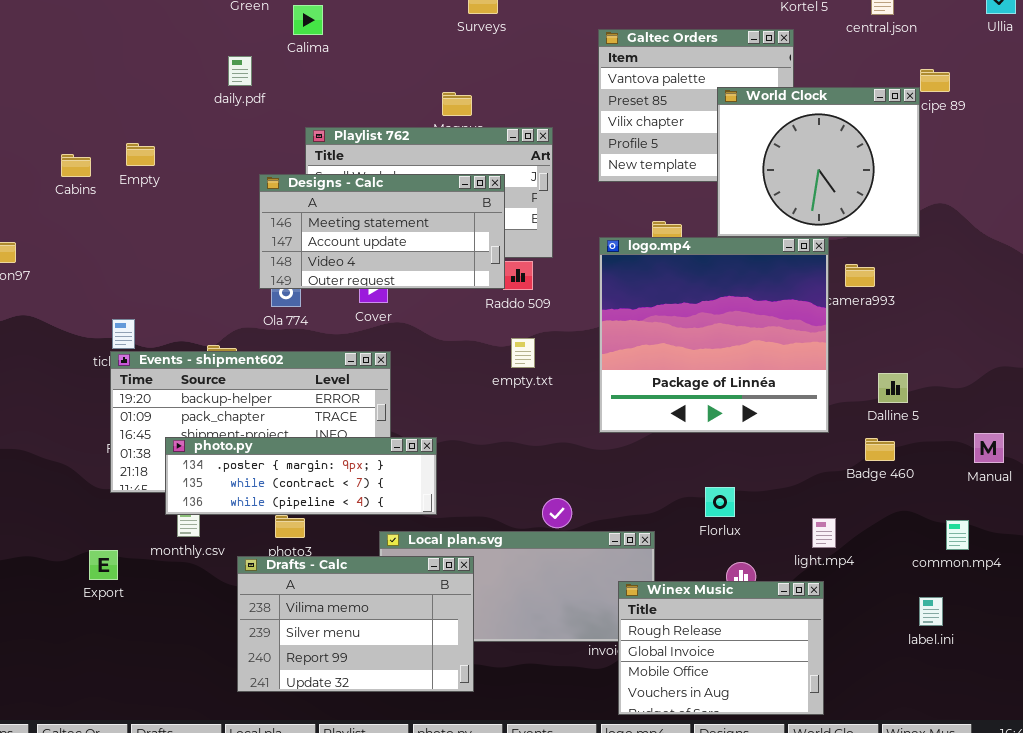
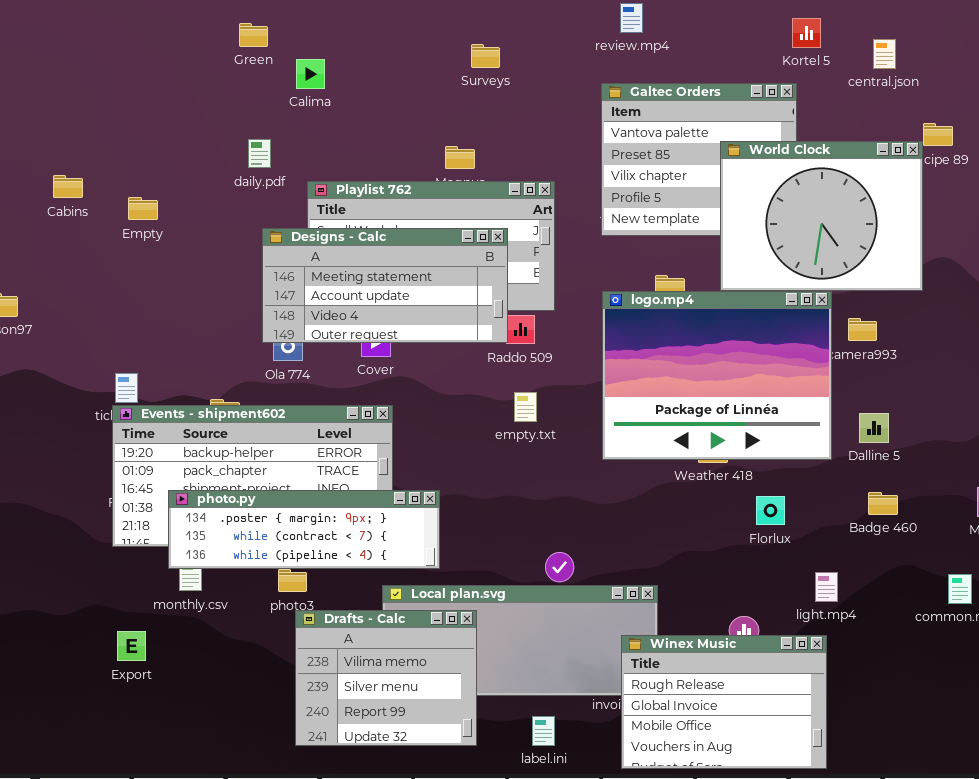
daily.pdf: [228,56,252,86] -> [248,139,271,168], moved
Cabins: [61,154,91,177] -> [53,175,83,198], moved
logo.mp4: [599,237,829,433] -> [602,291,832,460], resized
Dalline 5: [878,373,908,403] -> [859,413,889,443], moved
Florlux: [705,487,735,517] -> [756,496,785,525], moved
Export: [89,550,118,580] -> [117,631,146,661], moved
Drafts - Calc: [237,556,474,692] -> [295,610,477,746], resized
label.ini: [919,597,943,626] -> [532,716,555,746], moved

